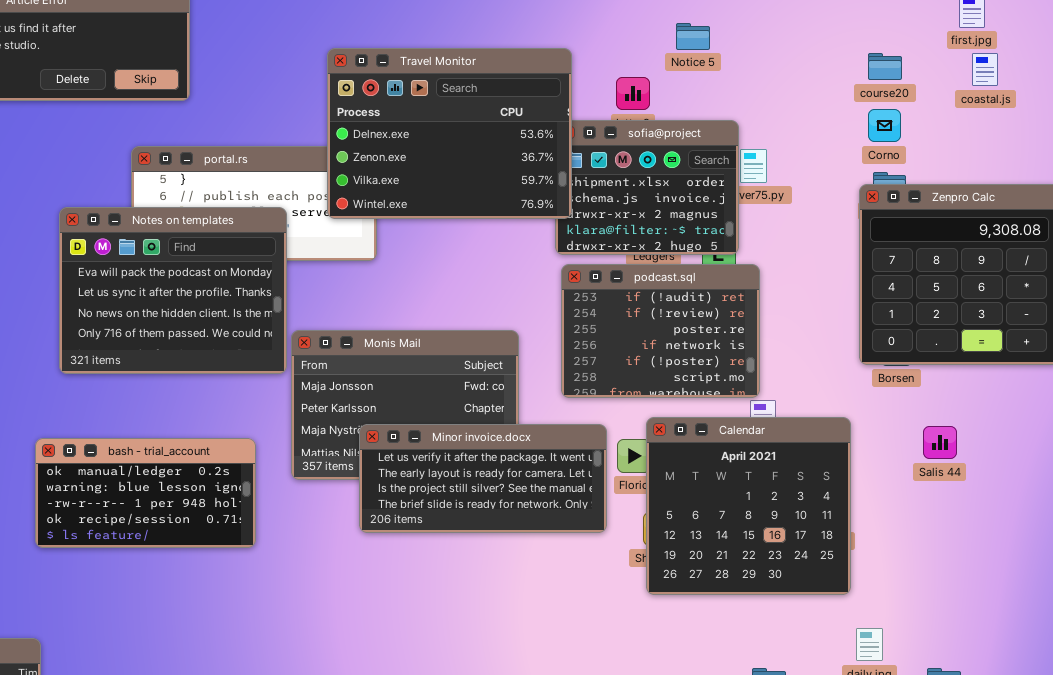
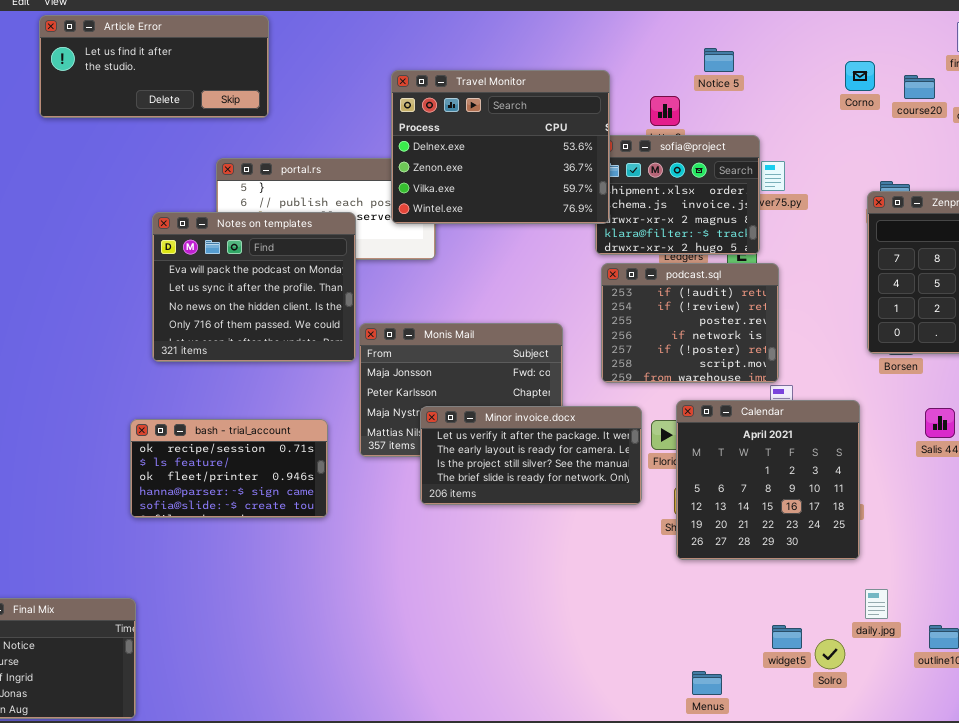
course20: [868,53,902,80] -> [904,75,935,99], moved
Corno: [868,109,901,142] -> [845,61,875,91], moved
bash - trial_account: [35,438,256,548] -> [130,419,328,518], scrolled down 3 rows

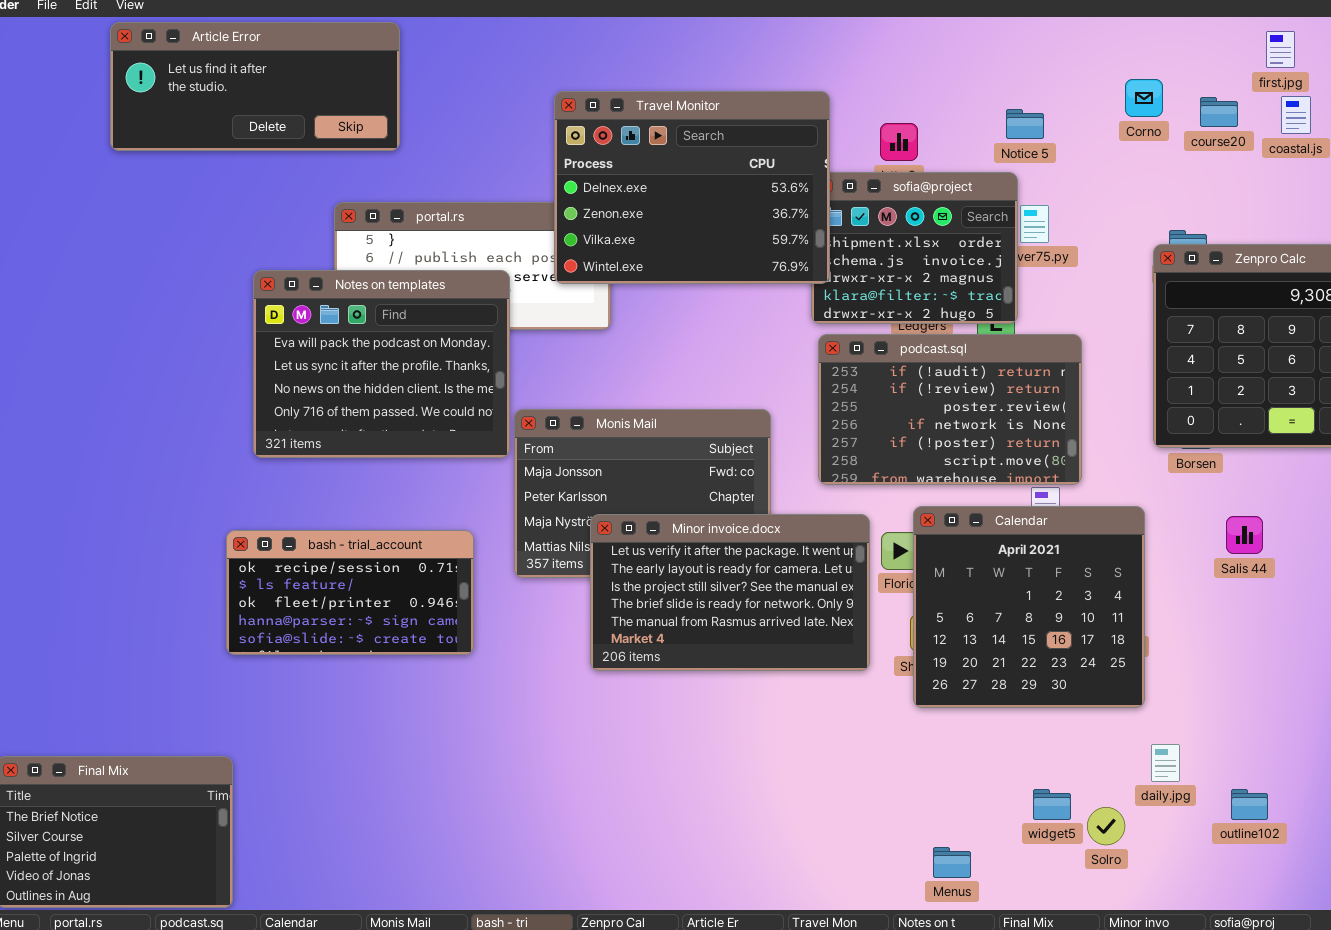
Notice 5: [704,48,734,72] -> [1006,109,1044,139], moved
podcast.sql: [601,263,779,383] -> [818,334,1082,485], resized
Minor invoice.docx: [420,406,642,505] -> [590,514,870,671], resized

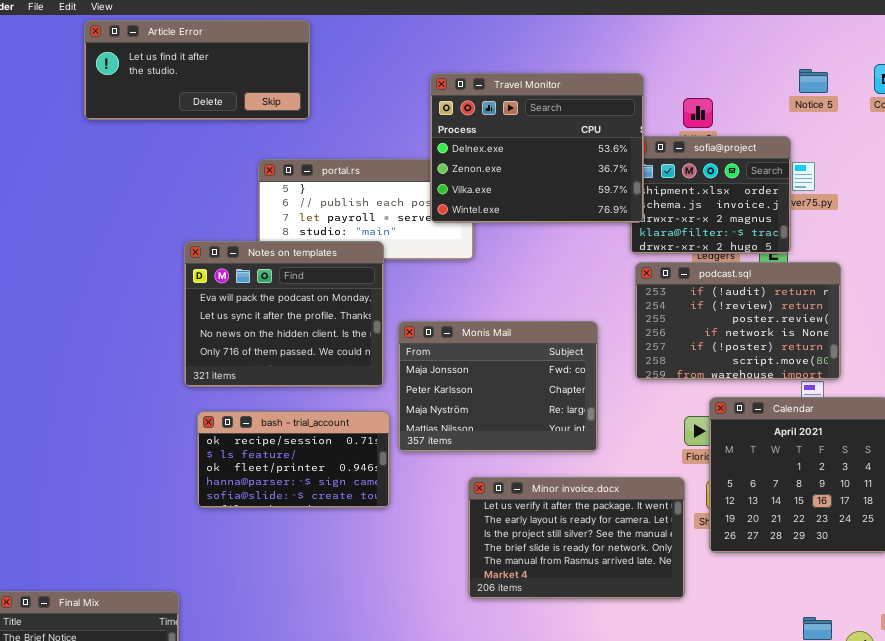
Notice 5: [1006,109,1044,139] -> [799,69,828,93], moved
Notes on templates: [253,270,510,458] -> [184,241,384,387], moved
Minor invoice.docx: [590,514,870,671] -> [468,477,685,599], moved
bash - trial_account: [226,530,474,655] -> [197,411,390,508], moved

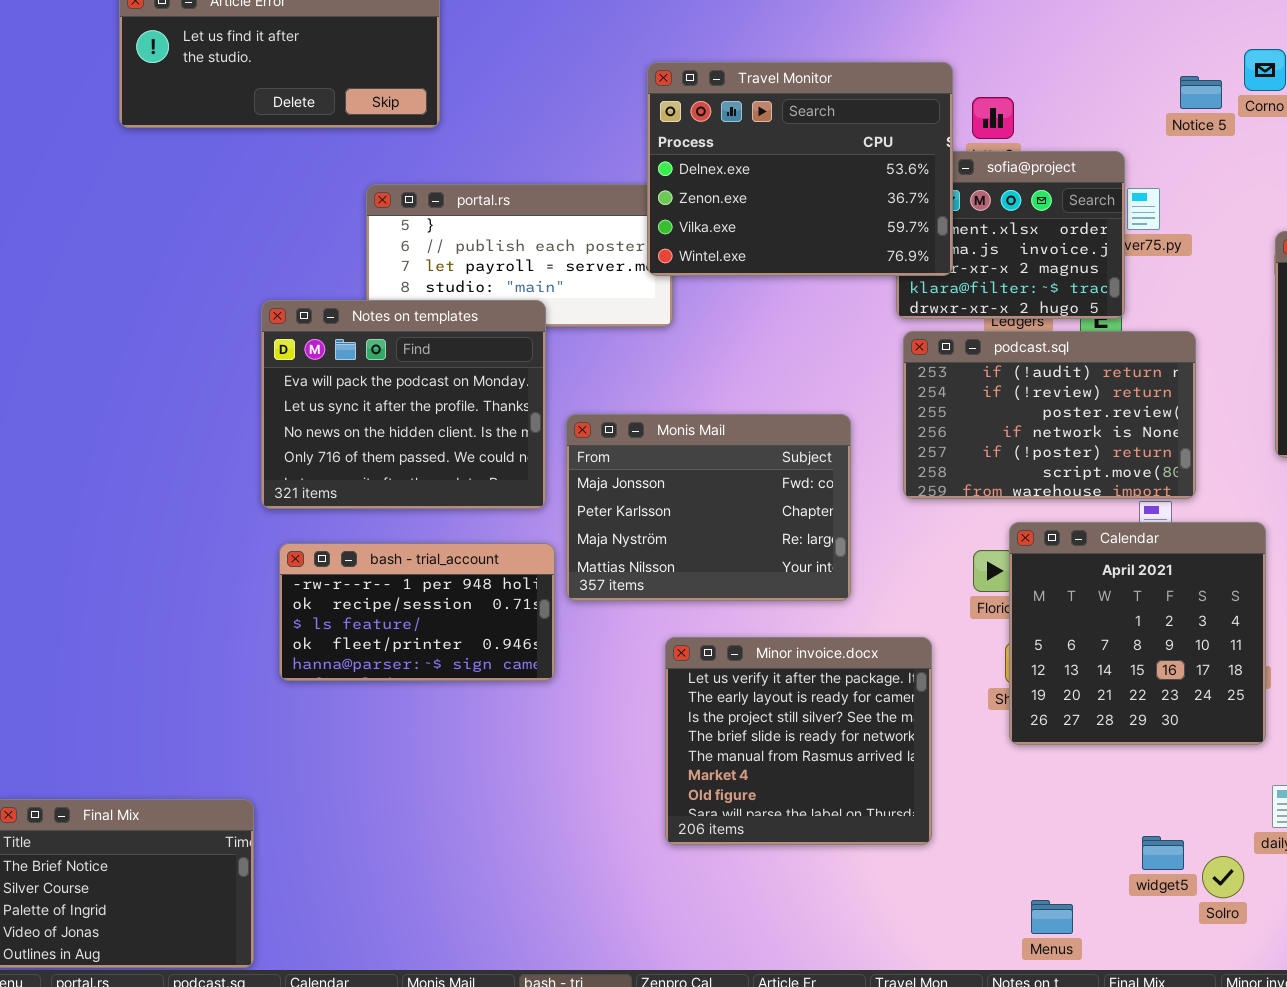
Notice 5: [799,69,828,93] -> [1180,76,1222,109], moved
Travel Monitor: [430,73,644,223] -> [647,62,953,276], moved
bash - trial_account: [197,411,390,508] -> [279,543,555,681], scrolled up 1 row
Minor invoice.docx: [468,477,685,599] -> [665,637,932,845], resized

